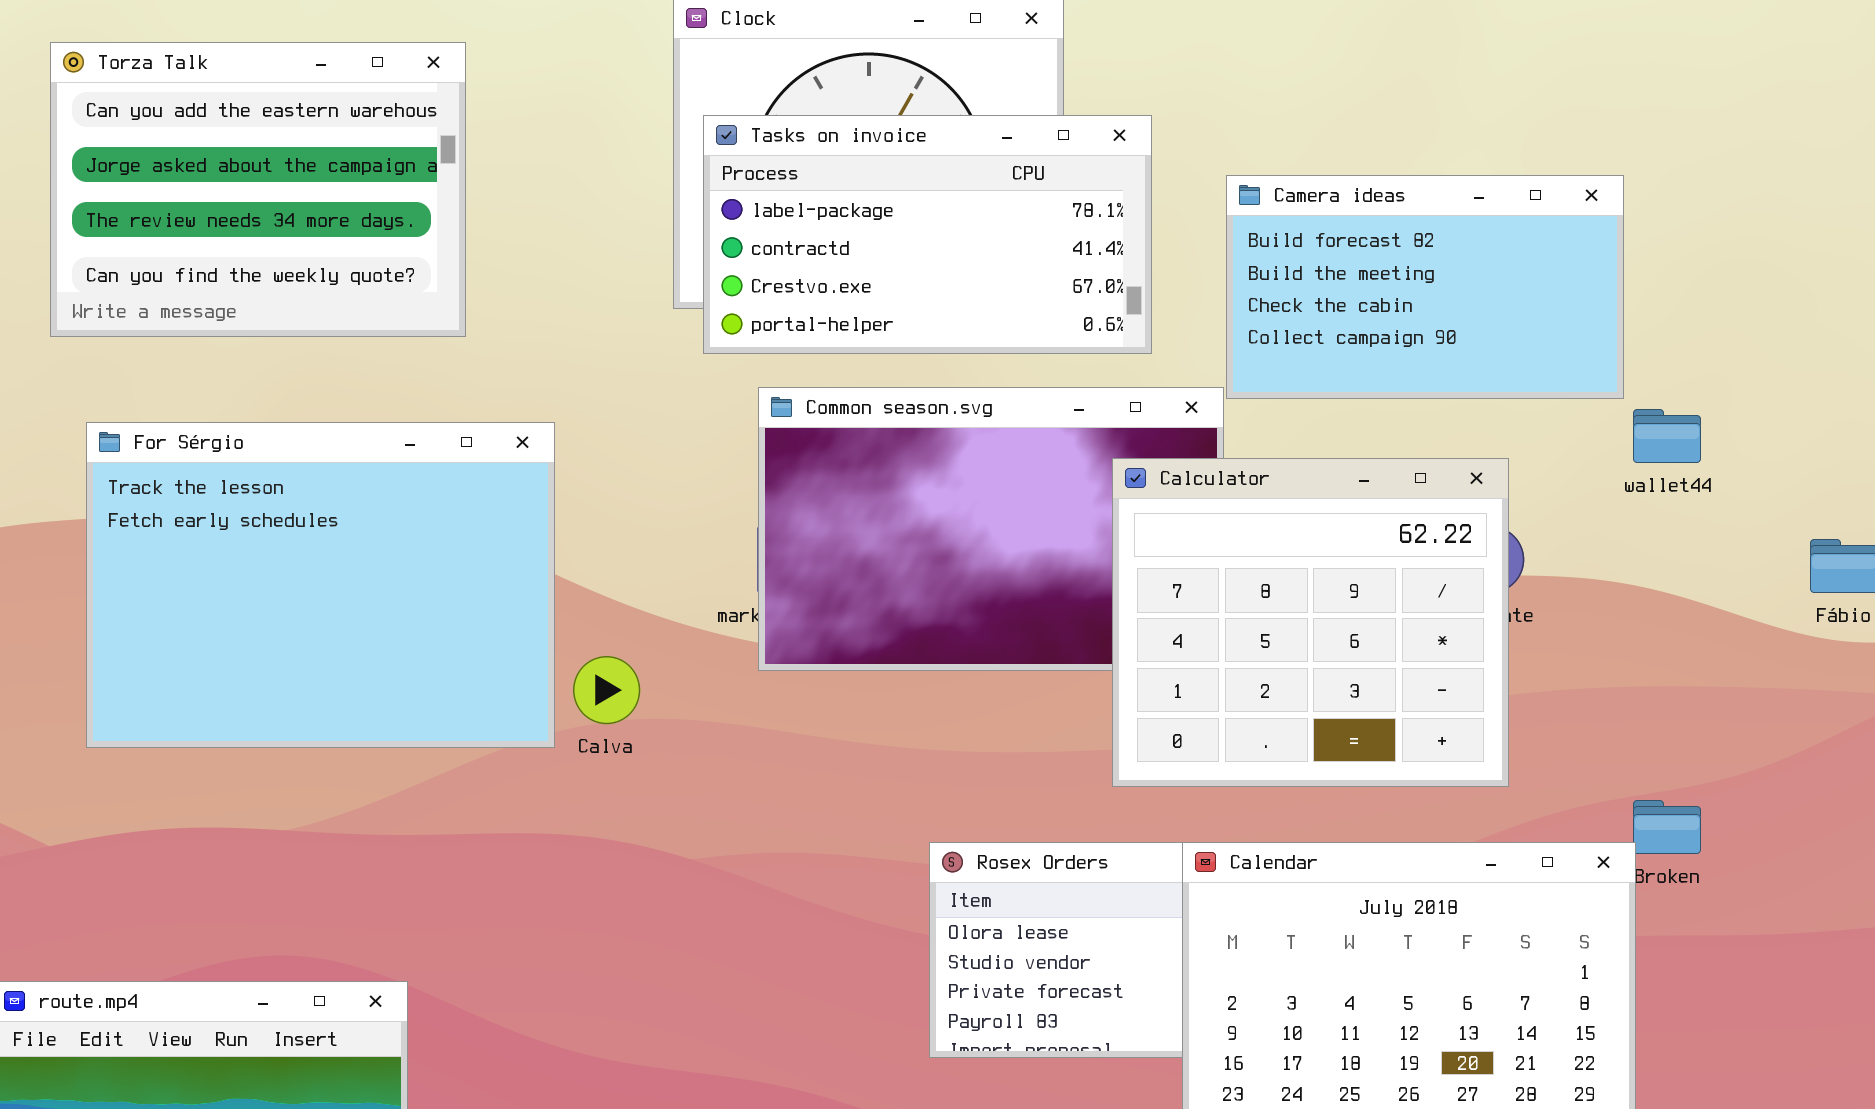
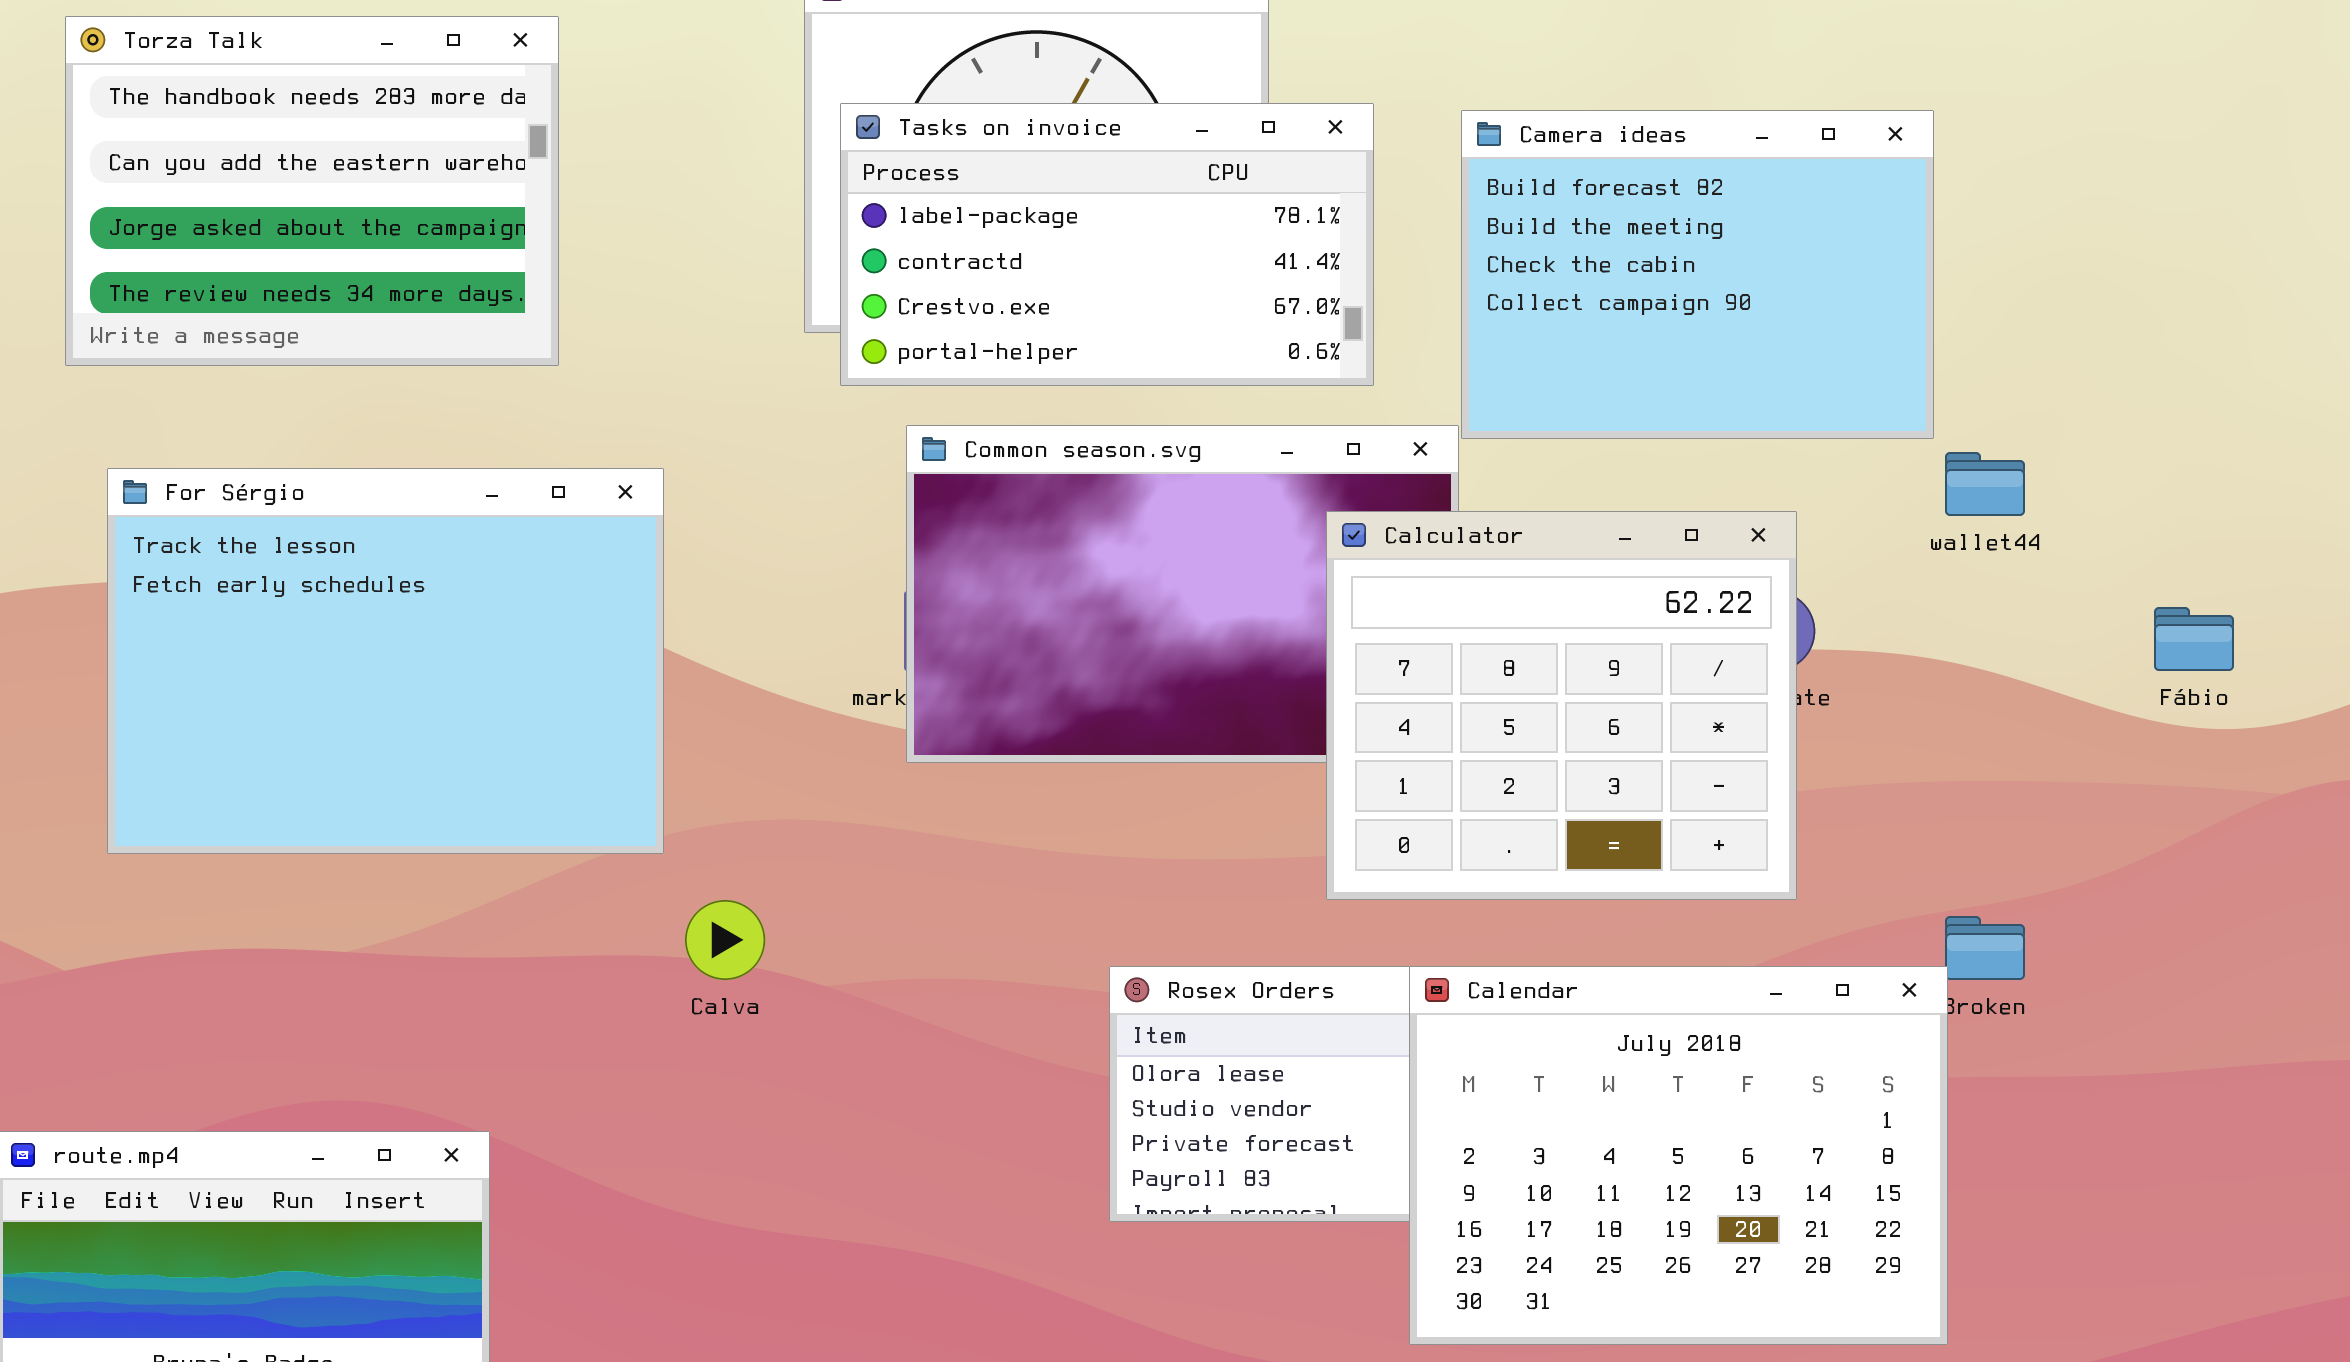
Torza Talk: [50,42,466,337] -> [65,16,559,366], scrolled up 1 row
Camera ideas: [1226,175,1624,399] -> [1461,110,1934,439], resized
Calva: [573,656,640,724] -> [685,900,765,980], moved

